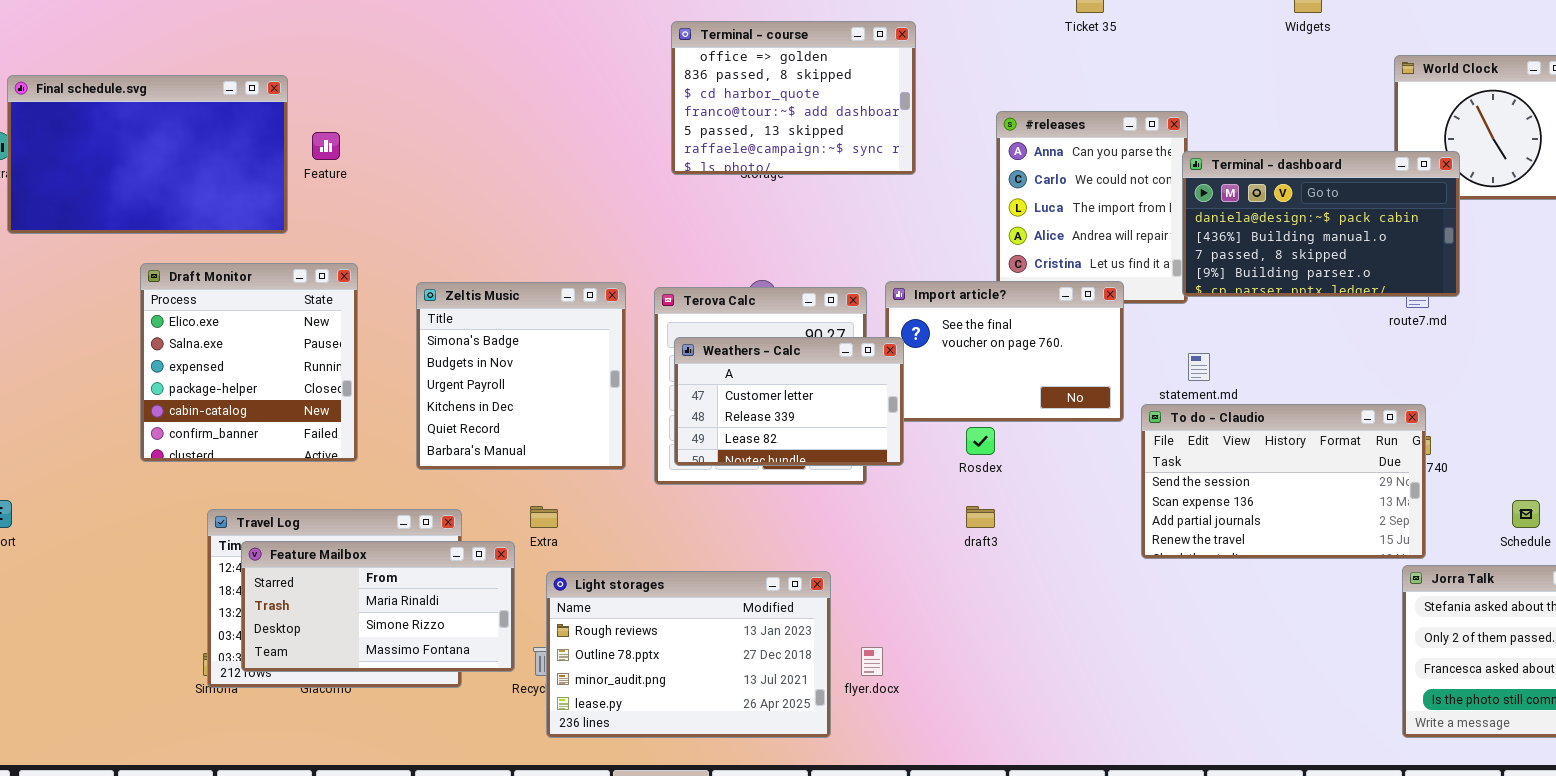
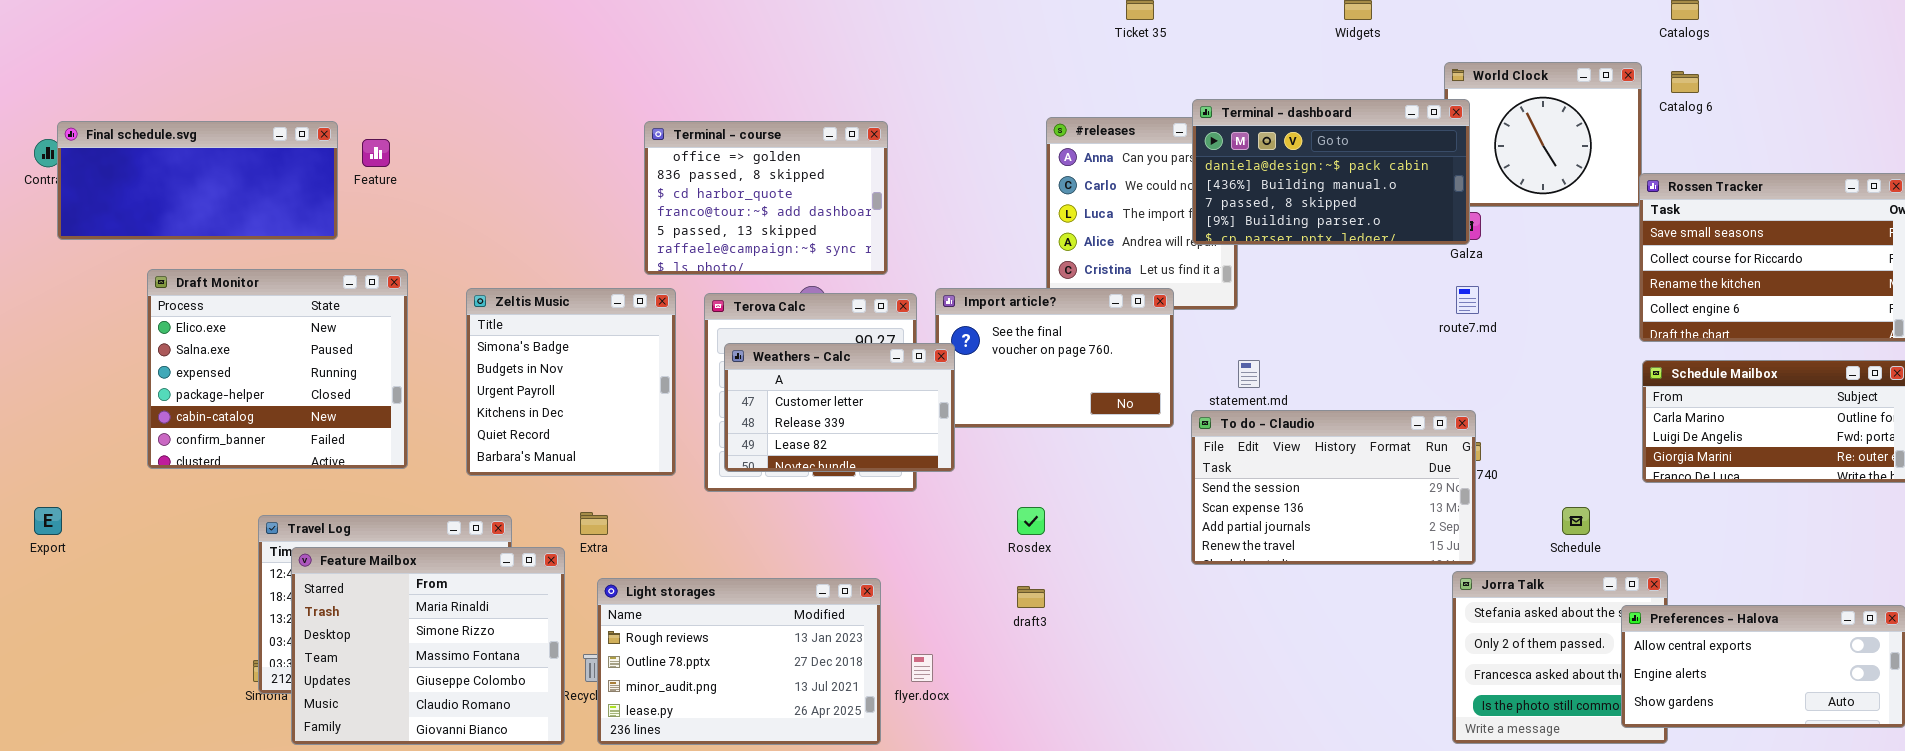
Terminal - course: [671,21,916,175] -> [644,121,888,275], moved
Final schedule.svg: [7,75,288,234] -> [57,121,338,240], resized
Terminal - dashboard: [1182,151,1460,297] -> [1192,99,1470,245], moved
Draft Monitor: [140,263,358,462] -> [147,269,408,469], resized
Rosdex: [966,427,995,455] -> [1017,507,1045,535], moved
draft3: [966,506,995,528] -> [1017,586,1045,608], moved
Feature Mailbox: [241,541,515,672] -> [291,547,565,745], resized

